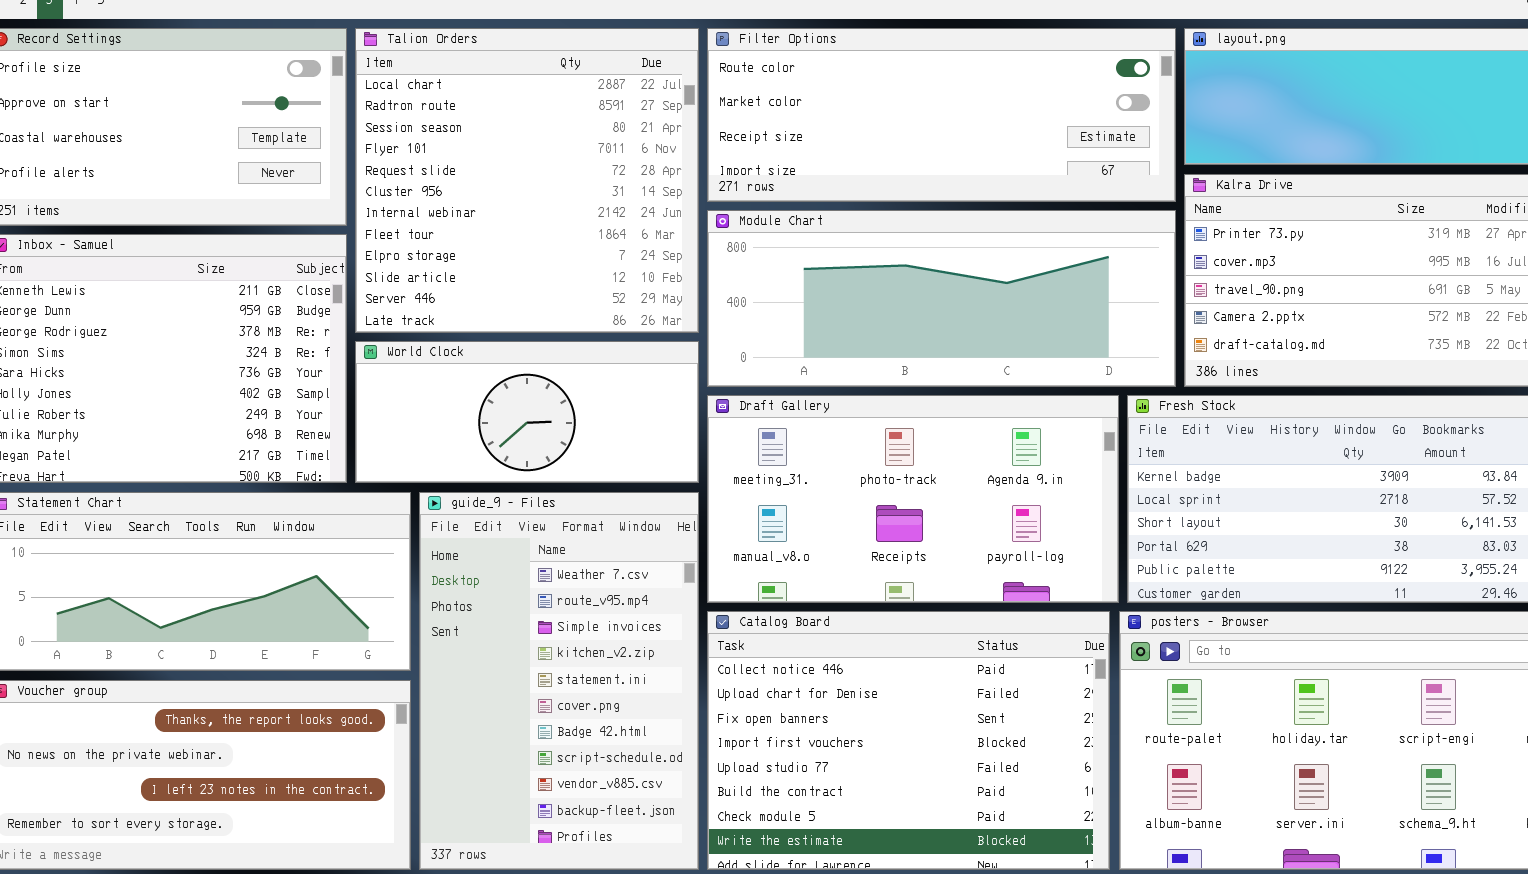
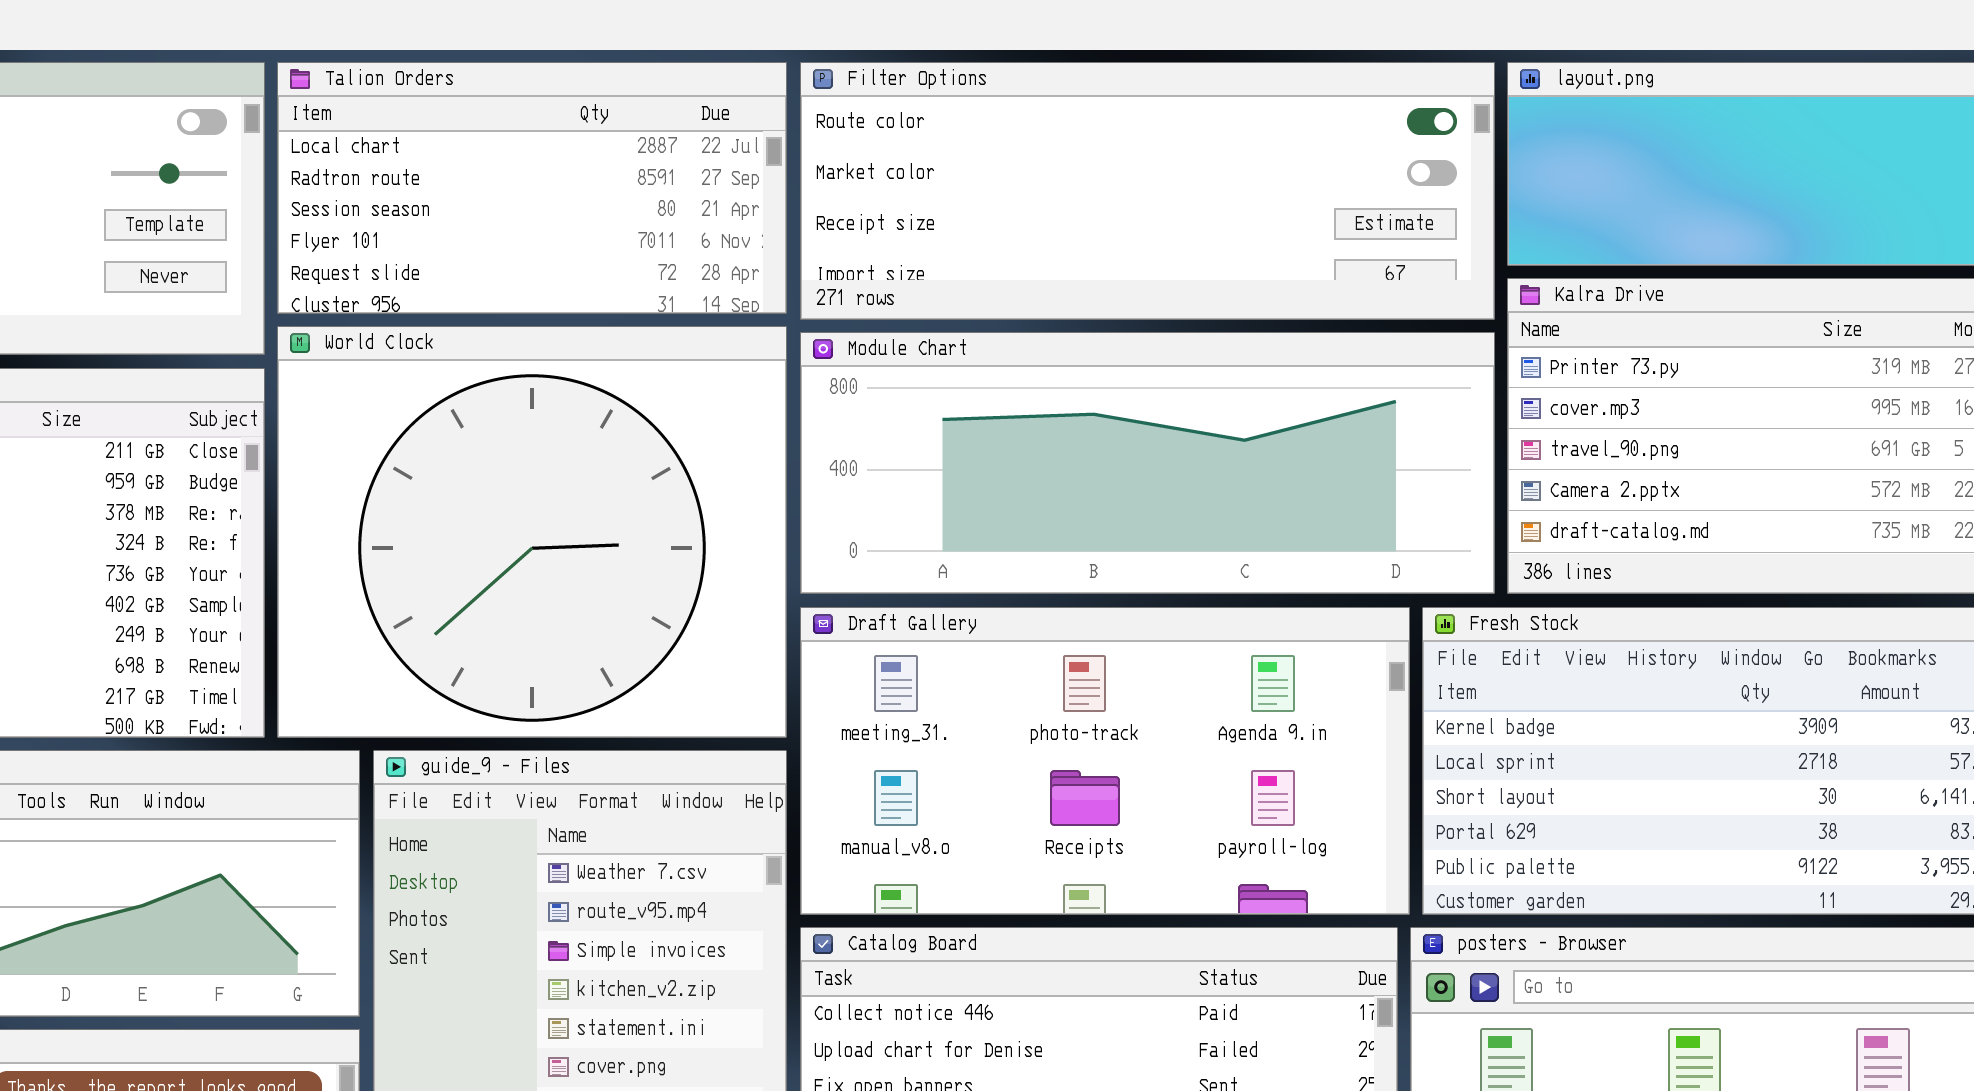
Talion Orders: [355,28,699,333] -> [277,62,787,314], resized
World Clock: [355,341,699,483] -> [277,326,787,738], resized

